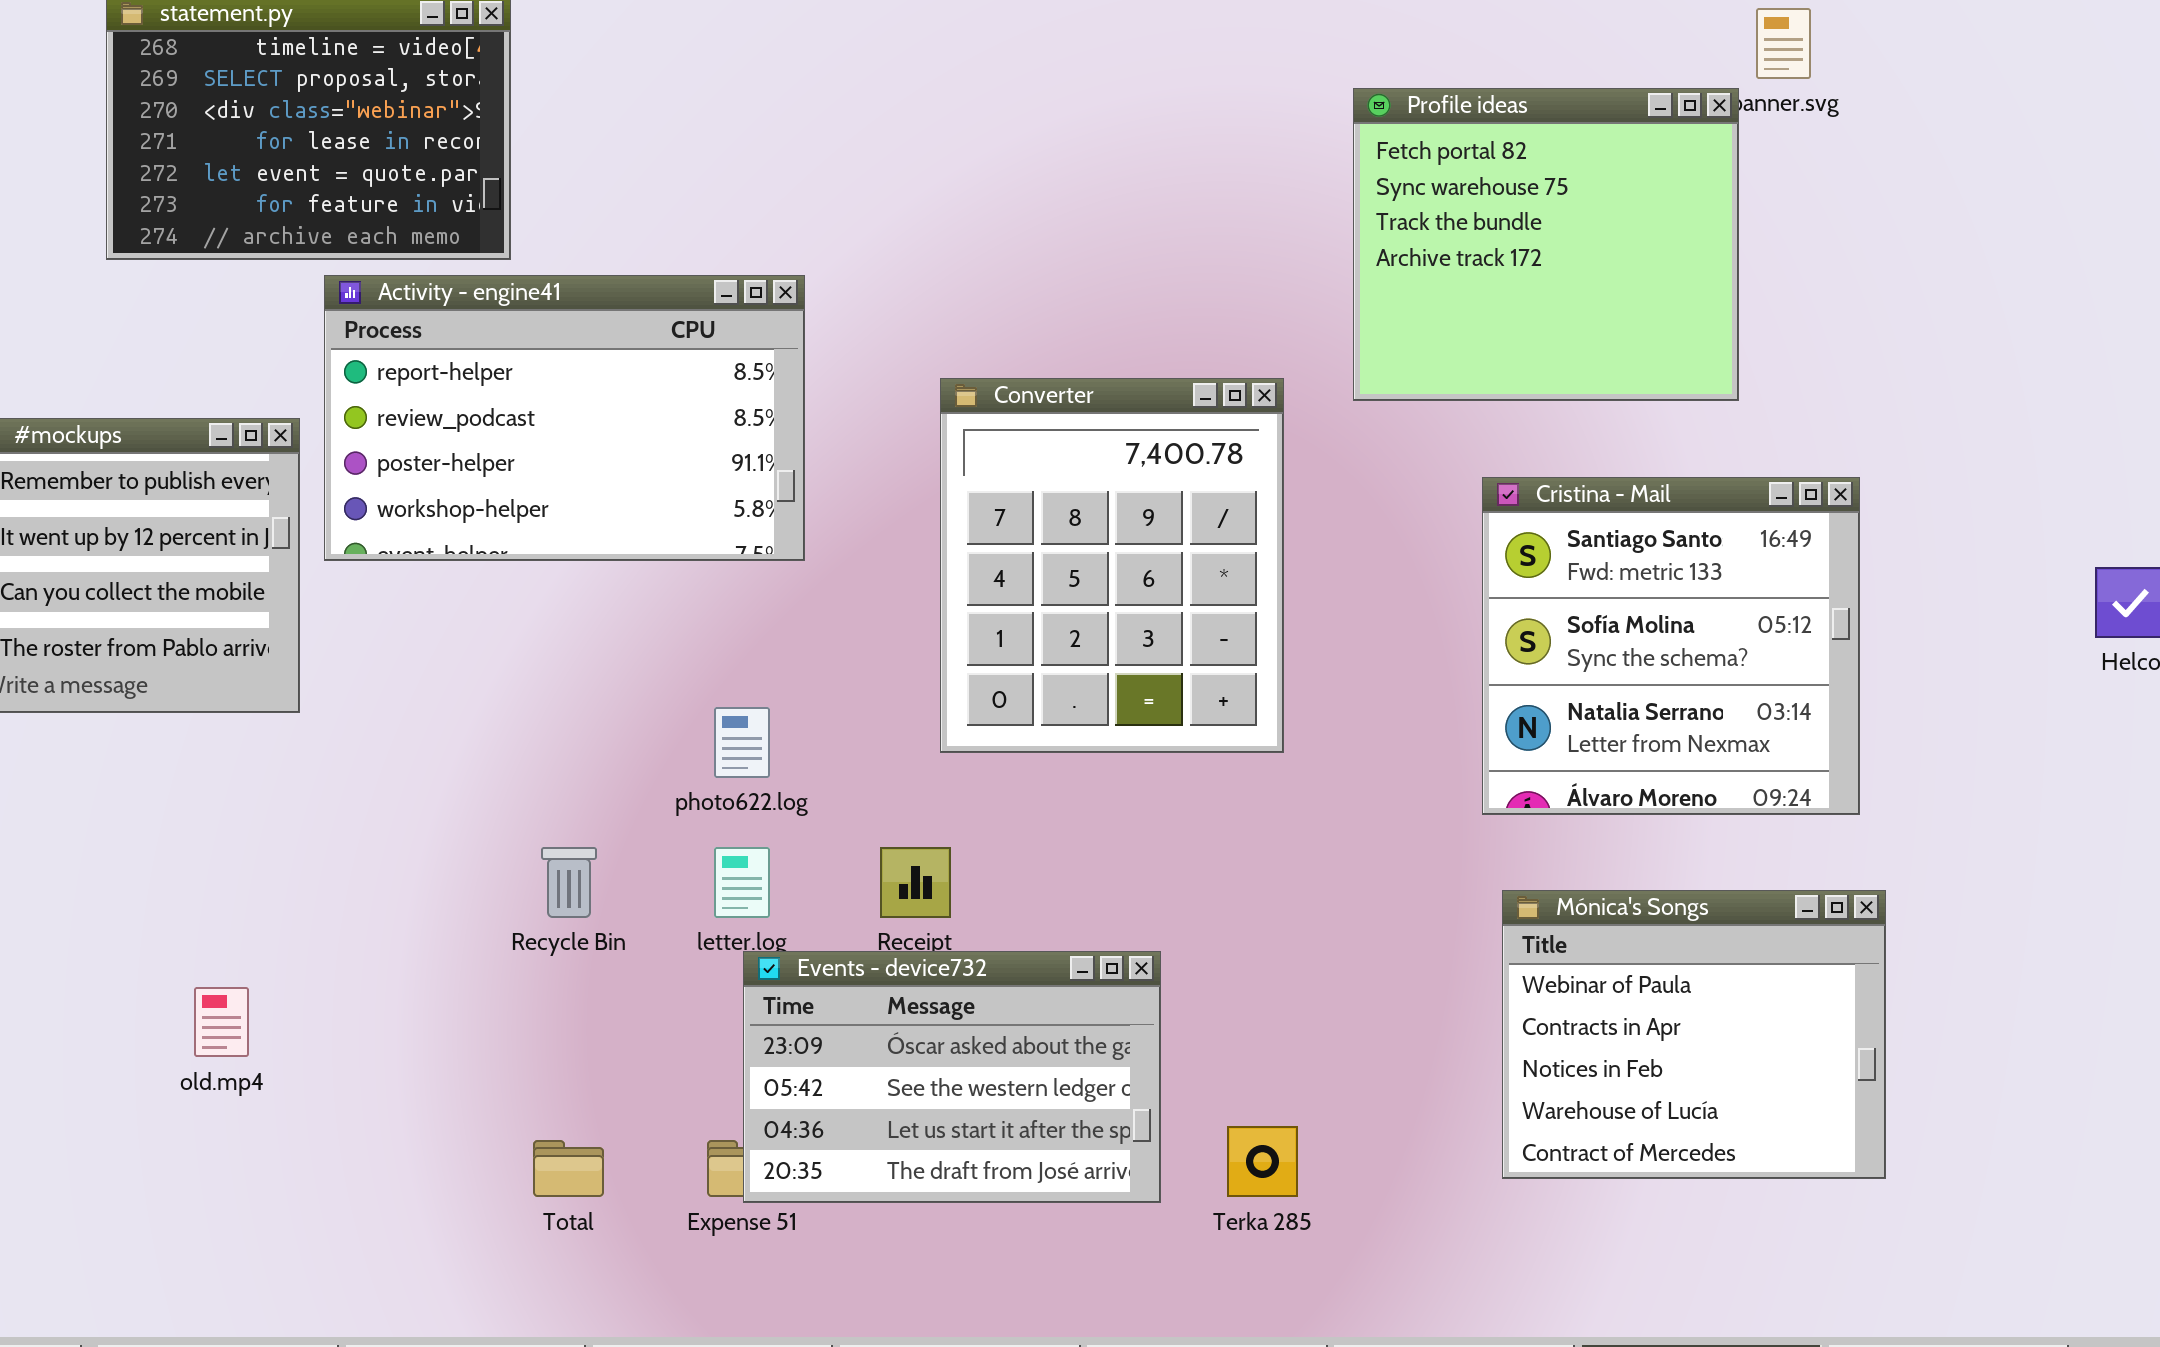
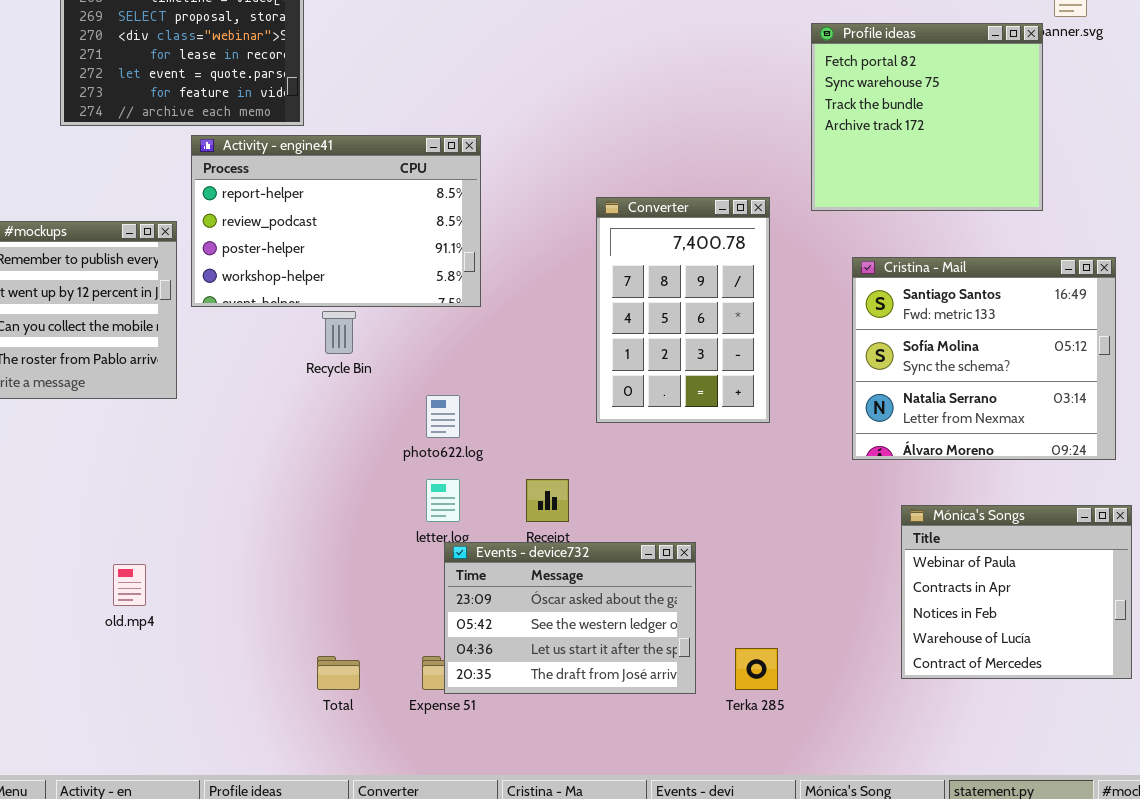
Converter: [940,378,1284,753] -> [596,197,770,423], resized
Cristina - Mail: [1482,477,1860,815] -> [852,257,1116,460], resized
Recycle Bin: [541,847,597,918] -> [322,311,356,354], moved

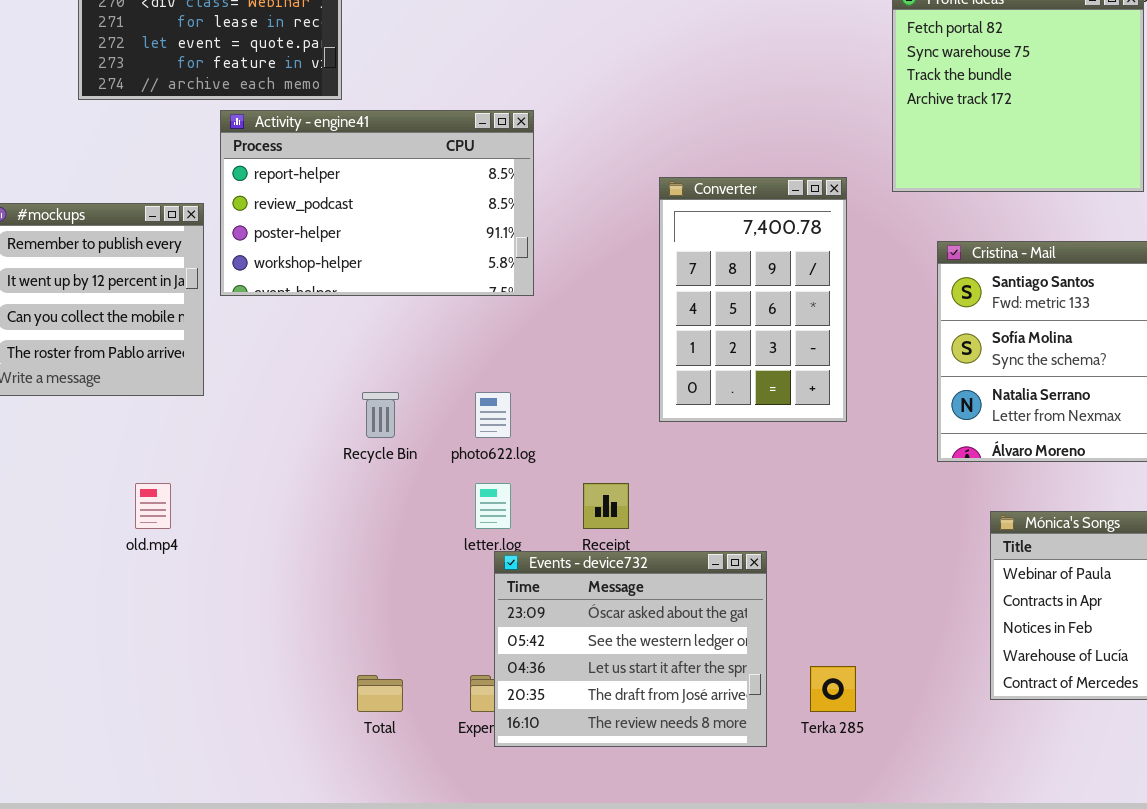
Recycle Bin: [322,311,356,354] -> [362,392,399,438], moved
Events - device732: [444,542,696,694] -> [494,551,767,747], resized
old.mp4: [113,564,146,606] -> [135,483,171,529], moved

